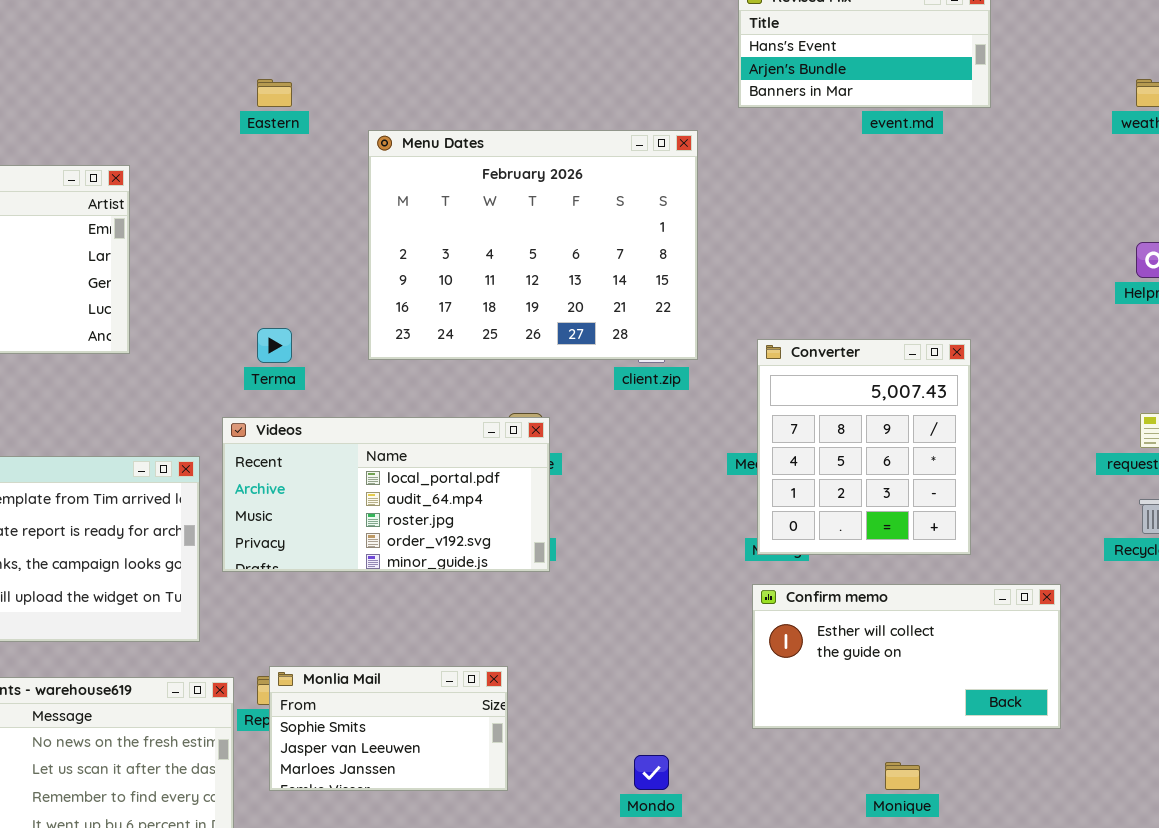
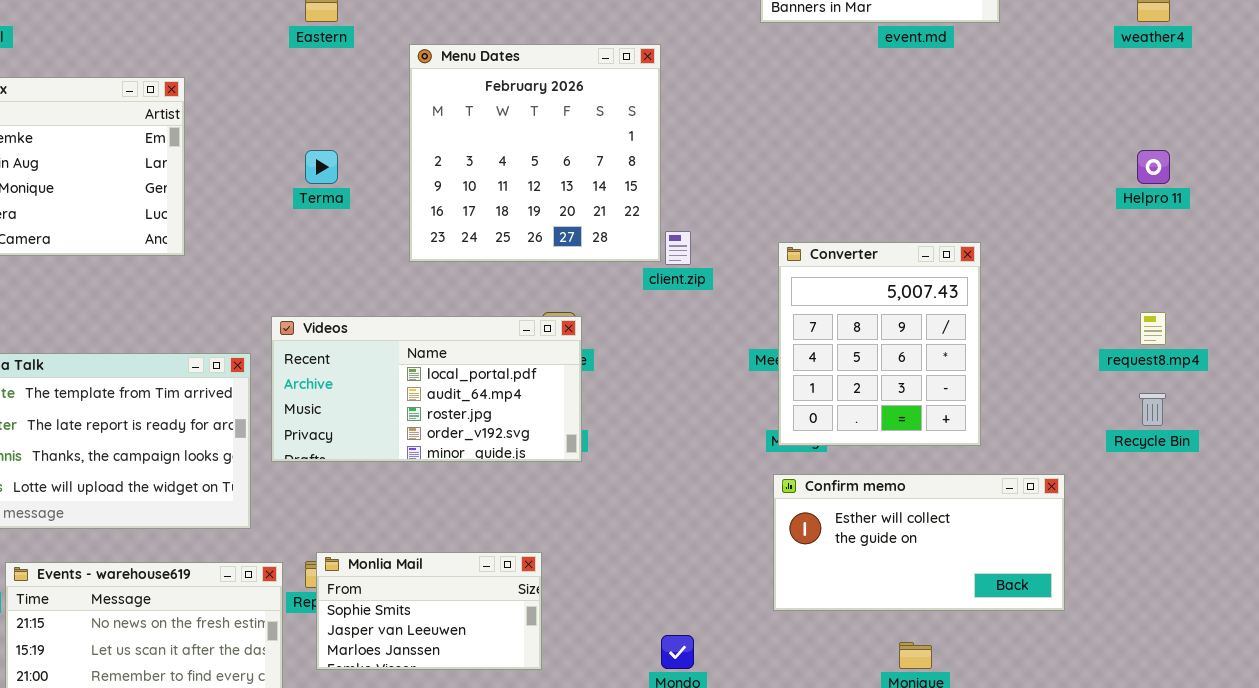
Menu Dates: [368,130,698,360] -> [409,44,661,262], resized
Terma: [257,328,292,363] -> [305,150,338,184], moved

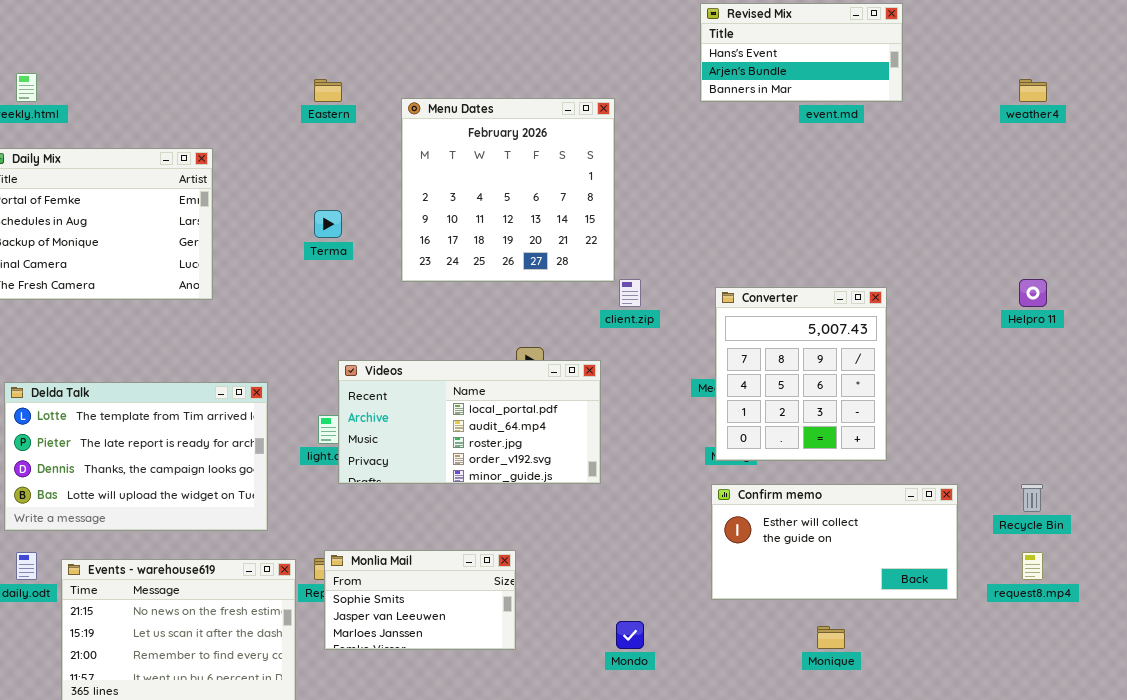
Menu Dates: [409,44,661,262] -> [401,98,615,282], moved
Helpro 11: [1137,150,1170,184] -> [1019,279,1047,307], moved
request8.mp4: [1140,312,1166,345] -> [1022,552,1043,580], moved
Videos: [271,316,582,462] -> [338,360,601,484], moved
Recycle Bin: [1139,393,1166,426] -> [1021,484,1043,512], moved

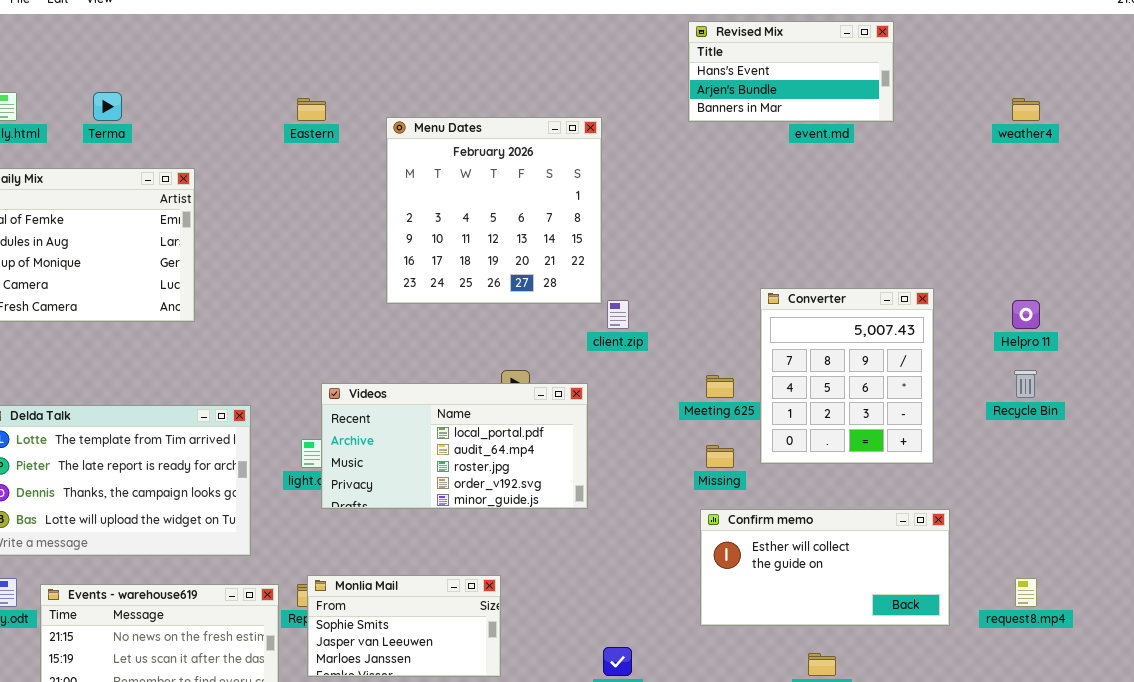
Terma: [314,210,342,238] -> [93,92,122,121], moved
Converter: [715,287,887,461] -> [760,288,934,464], moved
Recycle Bin: [1021,484,1043,512] -> [1014,370,1037,398], moved

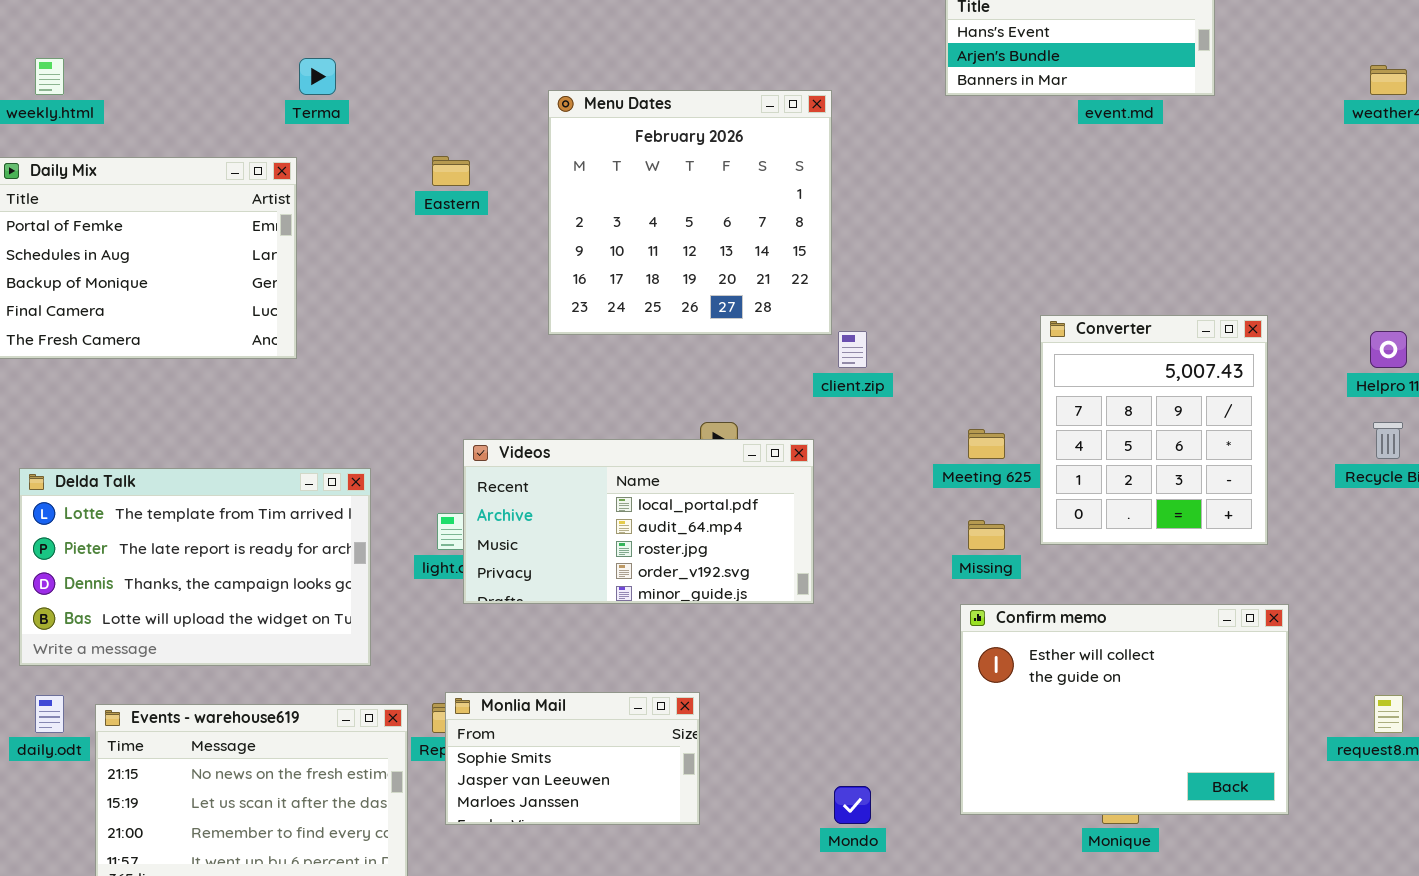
Terma: [93,92,122,121] -> [299,58,336,95], moved
Eastern: [297,98,326,121] -> [432,156,470,186], moved
Confirm memo: [700,509,950,626] -> [960,604,1289,815], resized

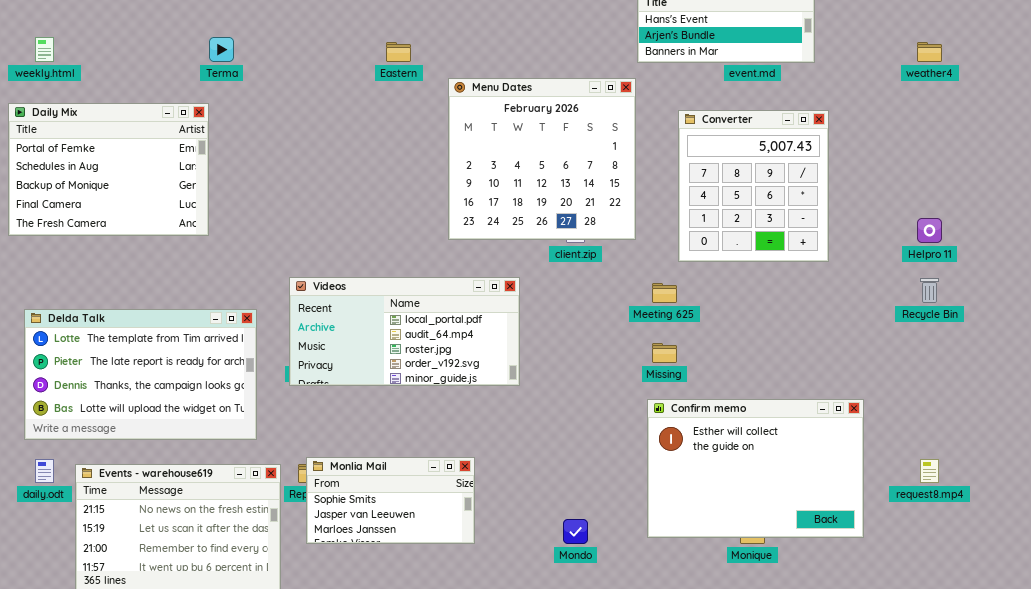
Menu Dates: [548,90,832,335] -> [448,78,636,240], moved
Eastern: [432,156,470,186] -> [386,42,411,62], moved
Converter: [1040,315,1268,545] -> [678,110,829,262], moved
Videos: [463,439,814,604] -> [289,277,520,386], moved

